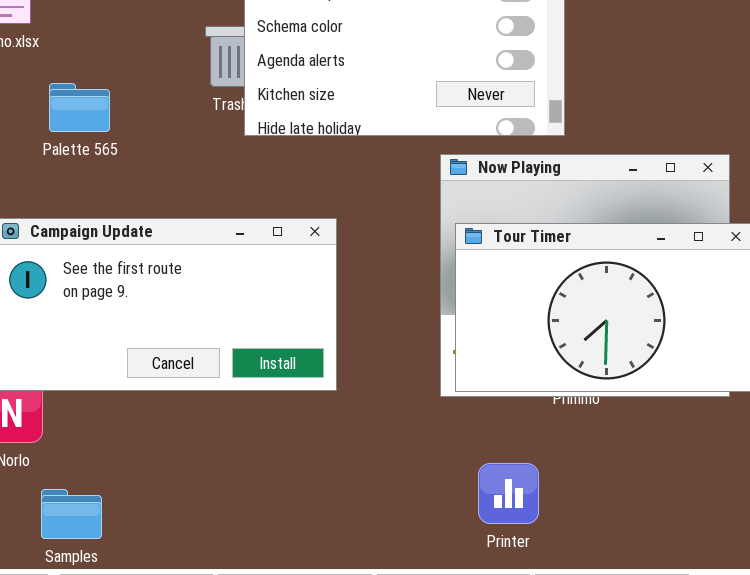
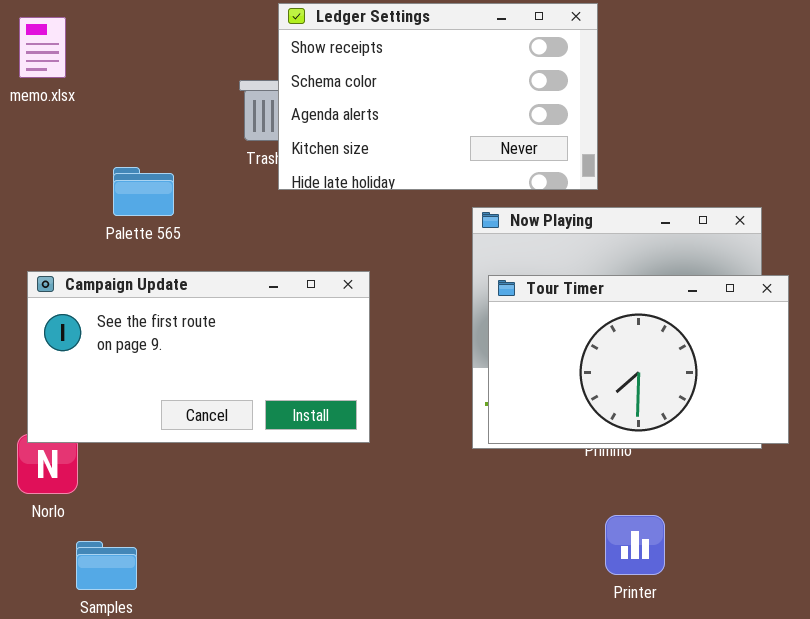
Palette 565: [49,83,110,132] -> [113,167,174,216], moved
Printer: [478,463,539,524] -> [605,515,665,575], moved

